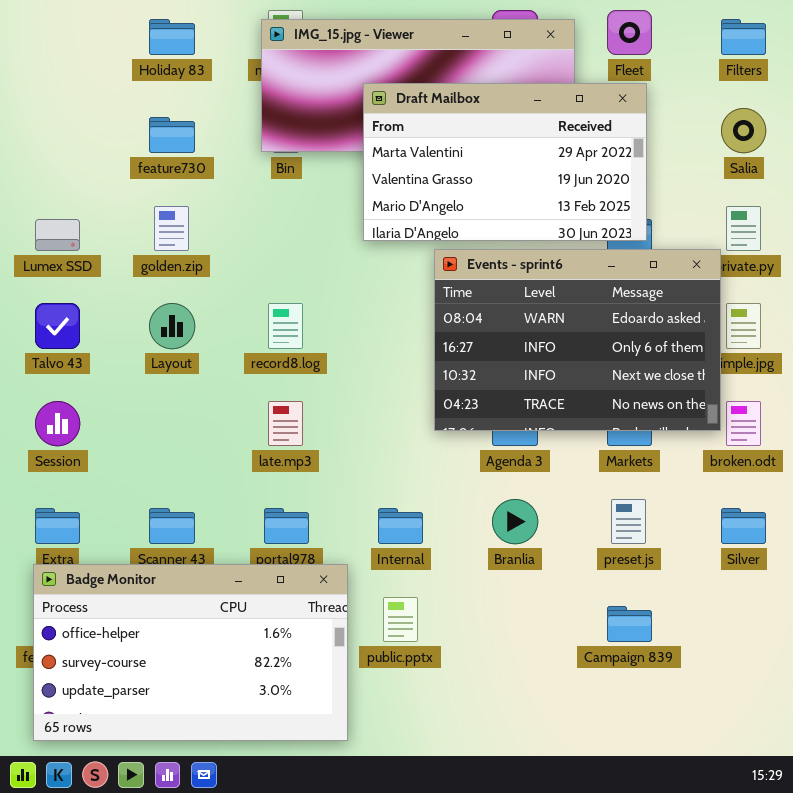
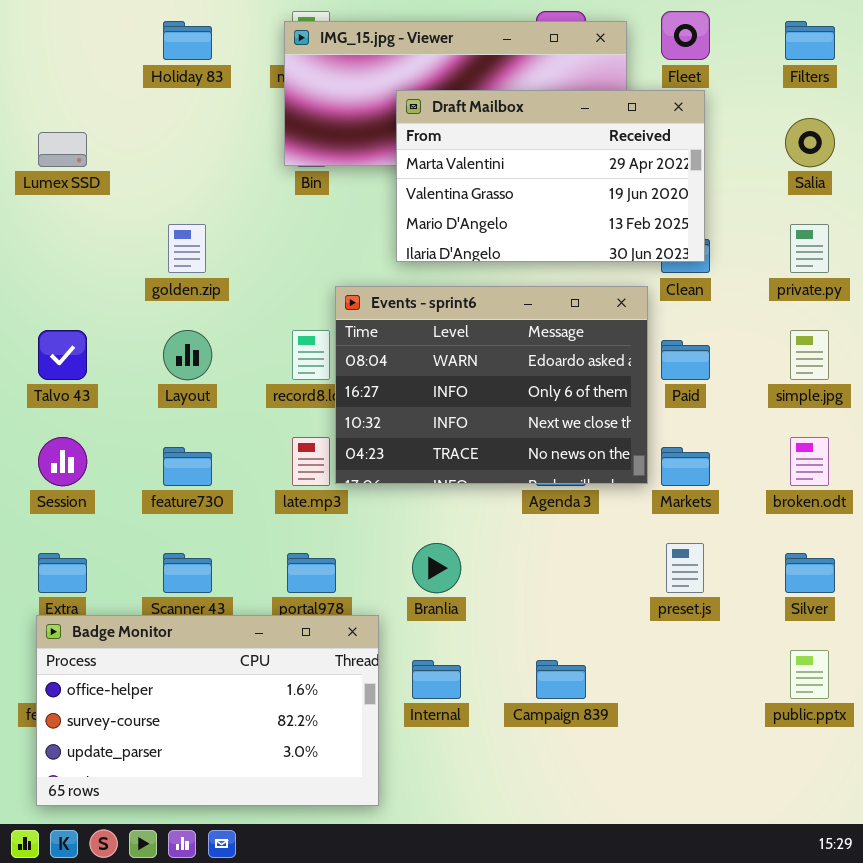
feature730: [149,117,195,153] -> [163,447,212,486], moved
Lumex SSD: [35,219,80,251] -> [38,132,87,167], moved
Events - sprint6: [434,249,721,431] -> [335,286,648,484], moved
Branlia: [492,499,538,544] -> [412,543,461,593], moved
Internal: [378,508,423,544] -> [412,660,461,699], moved
public.pptx: [383,597,418,642] -> [790,650,829,699], moved
Campaign 839: [607,606,652,642] -> [536,660,586,699], moved

